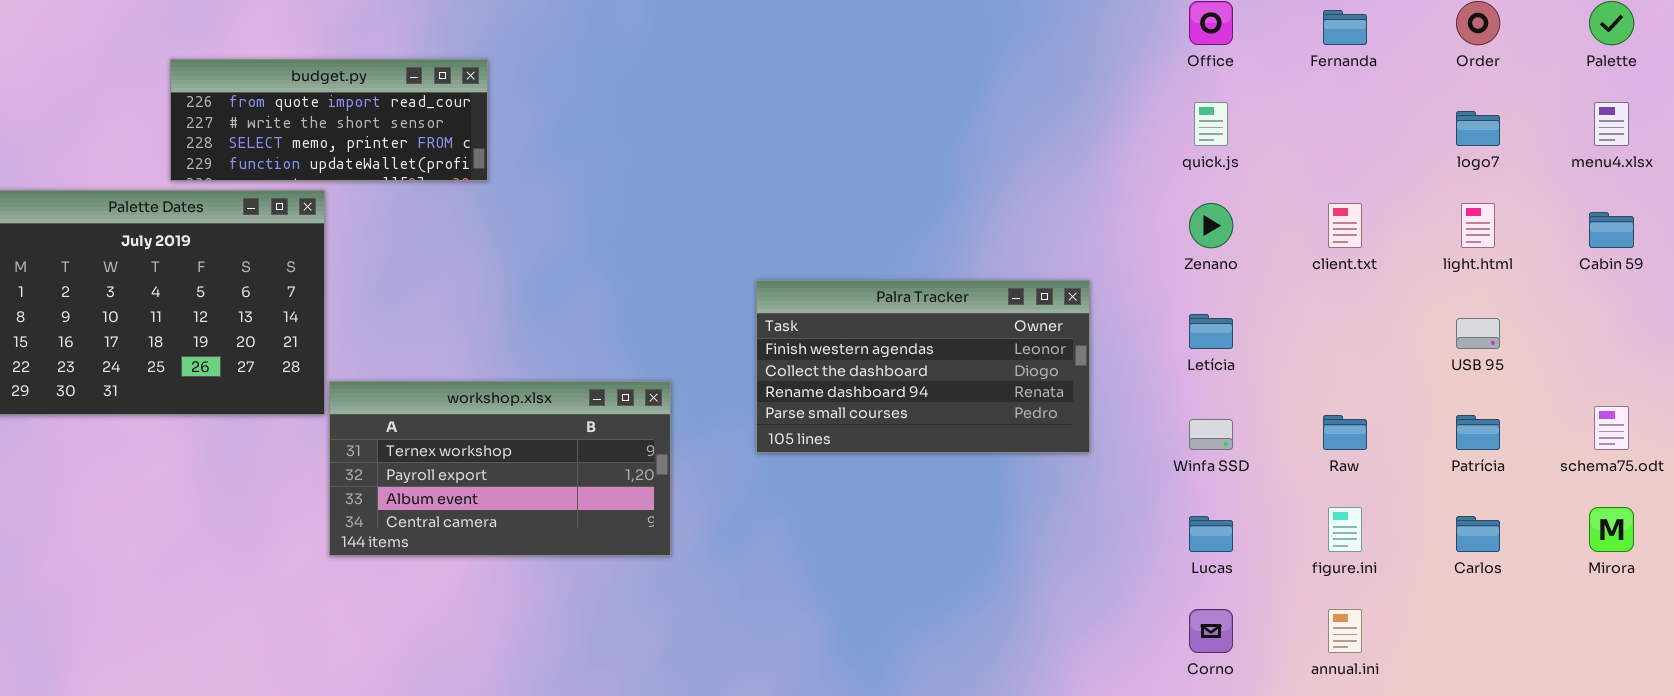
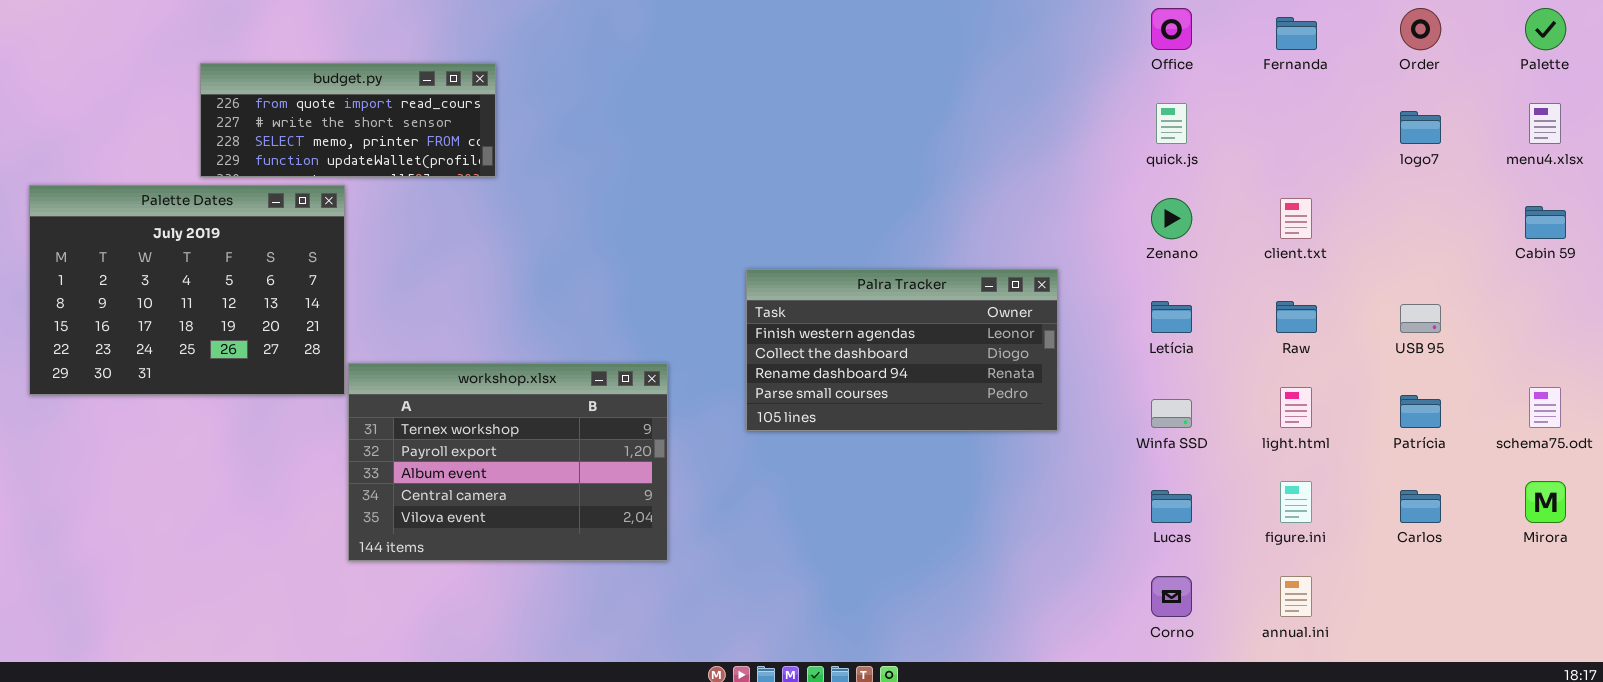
light.html: [1461,203,1495,248] -> [1280,387,1312,428], moved
workshop.xlsx: [329,381,671,556] -> [348,363,668,561], resized
Raw: [1323,415,1367,450] -> [1276,301,1317,333], moved

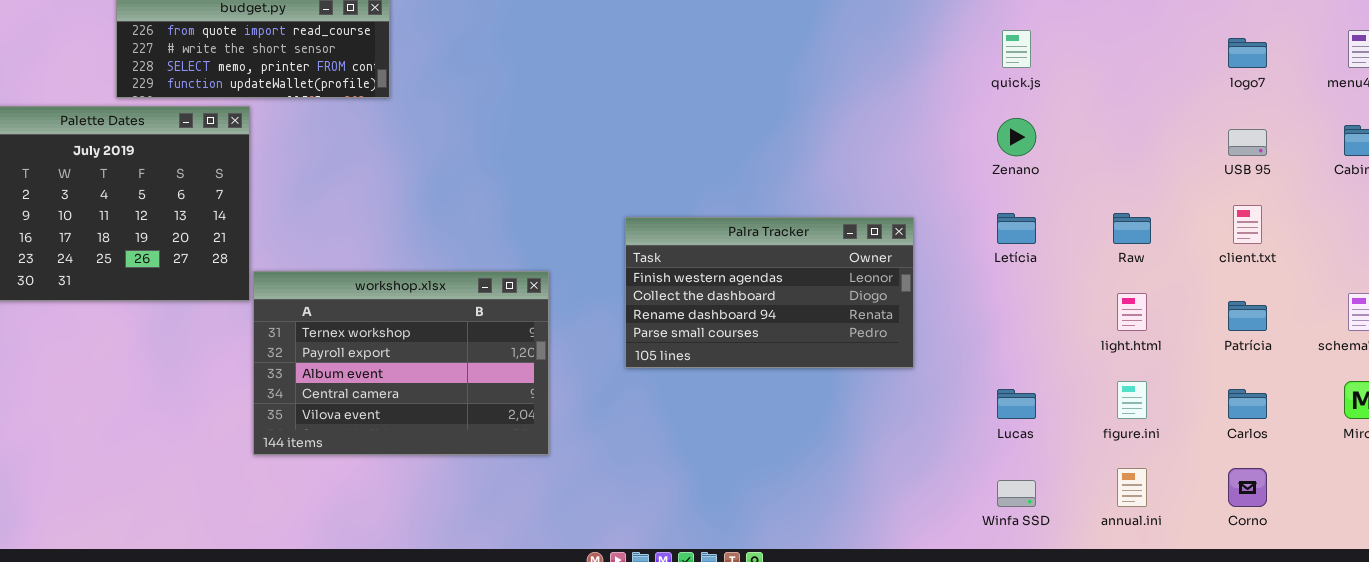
client.txt: [1280,198,1312,239] -> [1233,205,1262,244], moved
Palra Tracker: [746,269,1058,431] -> [625,217,914,368], moved
USB 95: [1400,304,1441,333] -> [1228,129,1267,156], moved
Winfa SSD: [1151,399,1192,428] -> [997,480,1036,507], moved
Corno: [1151,576,1192,617] -> [1228,468,1267,507], moved

